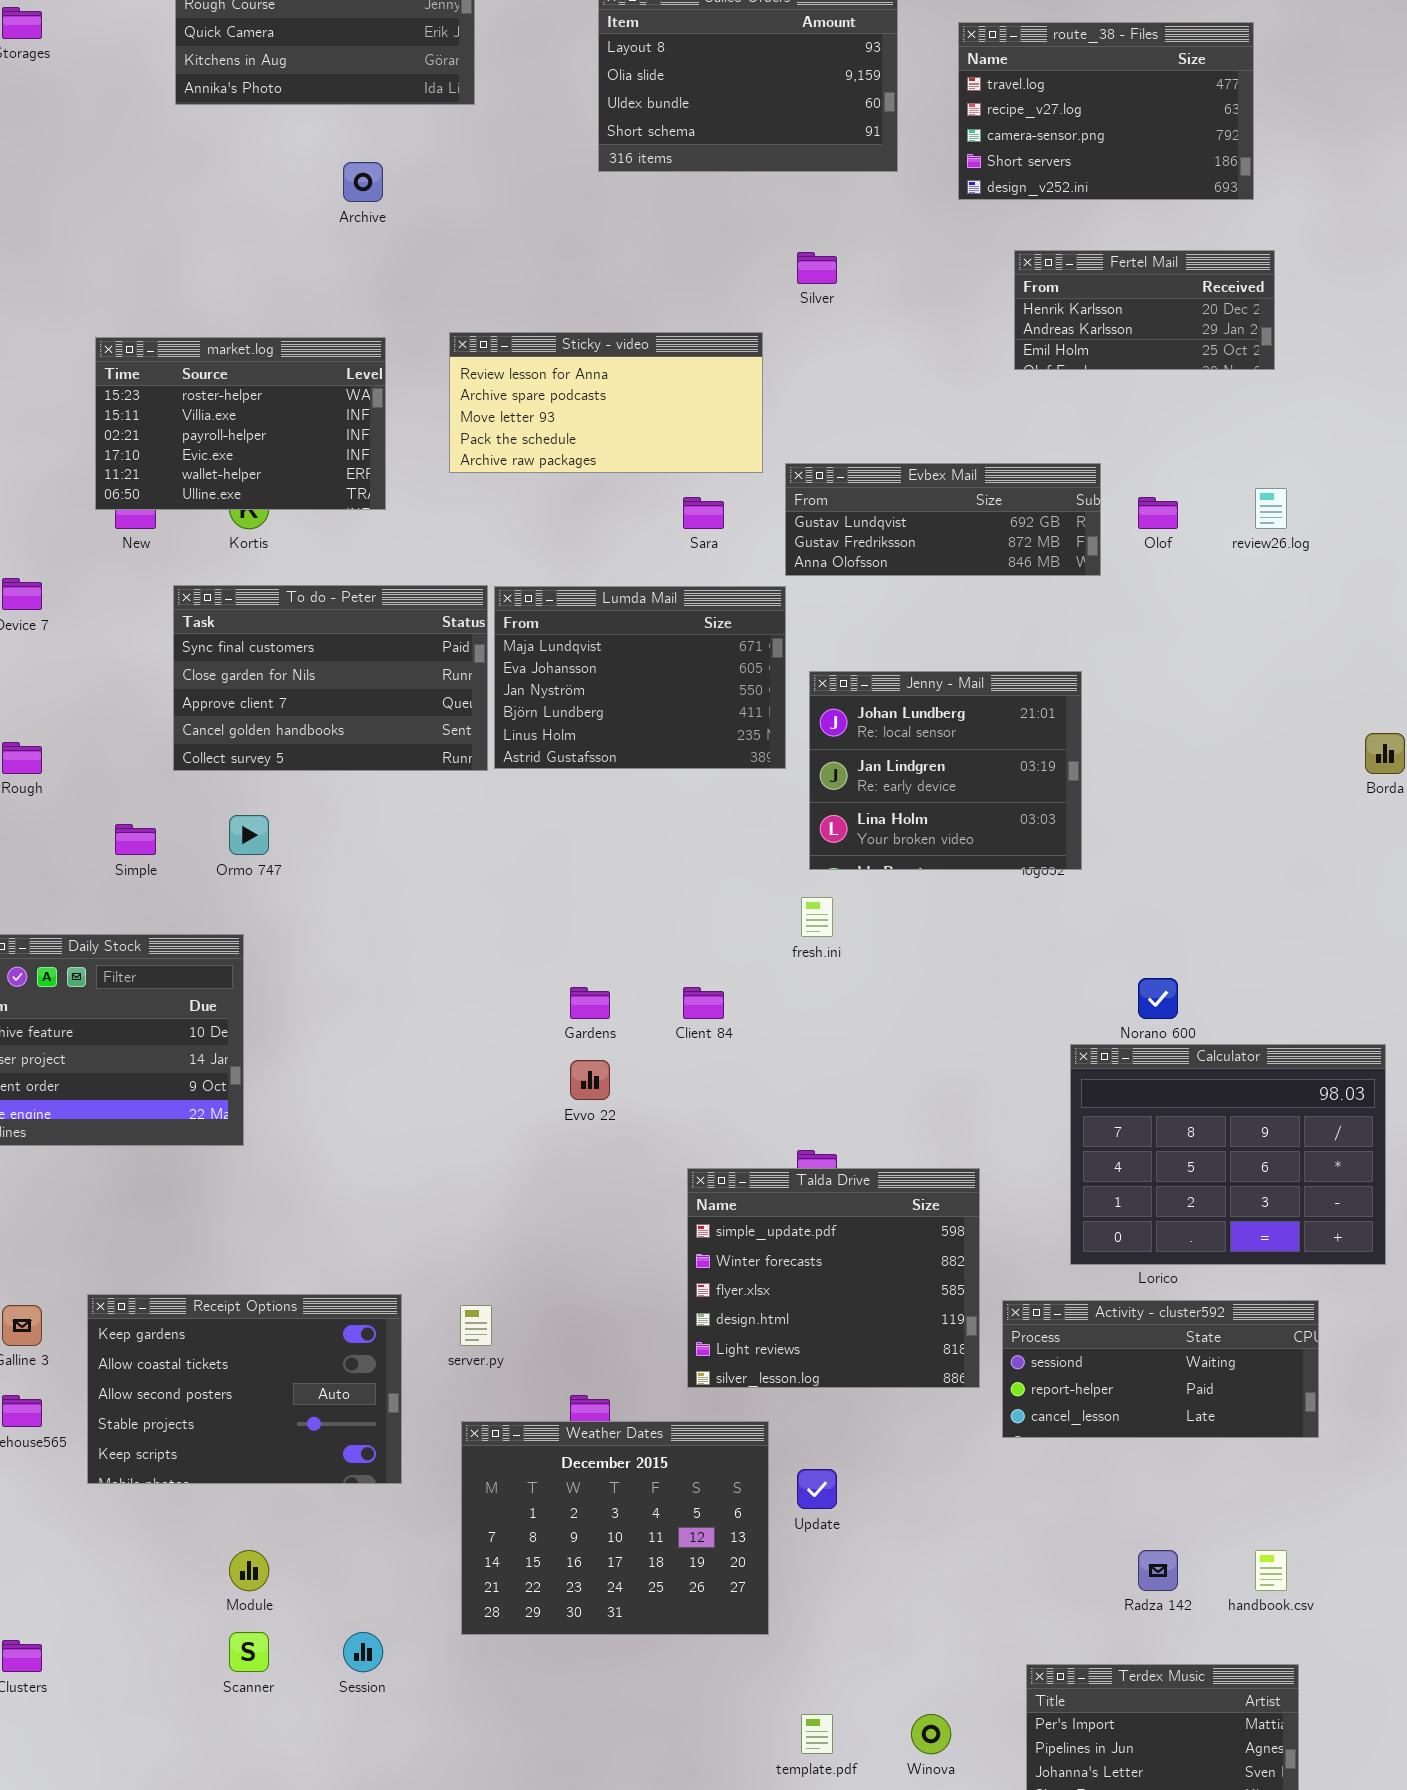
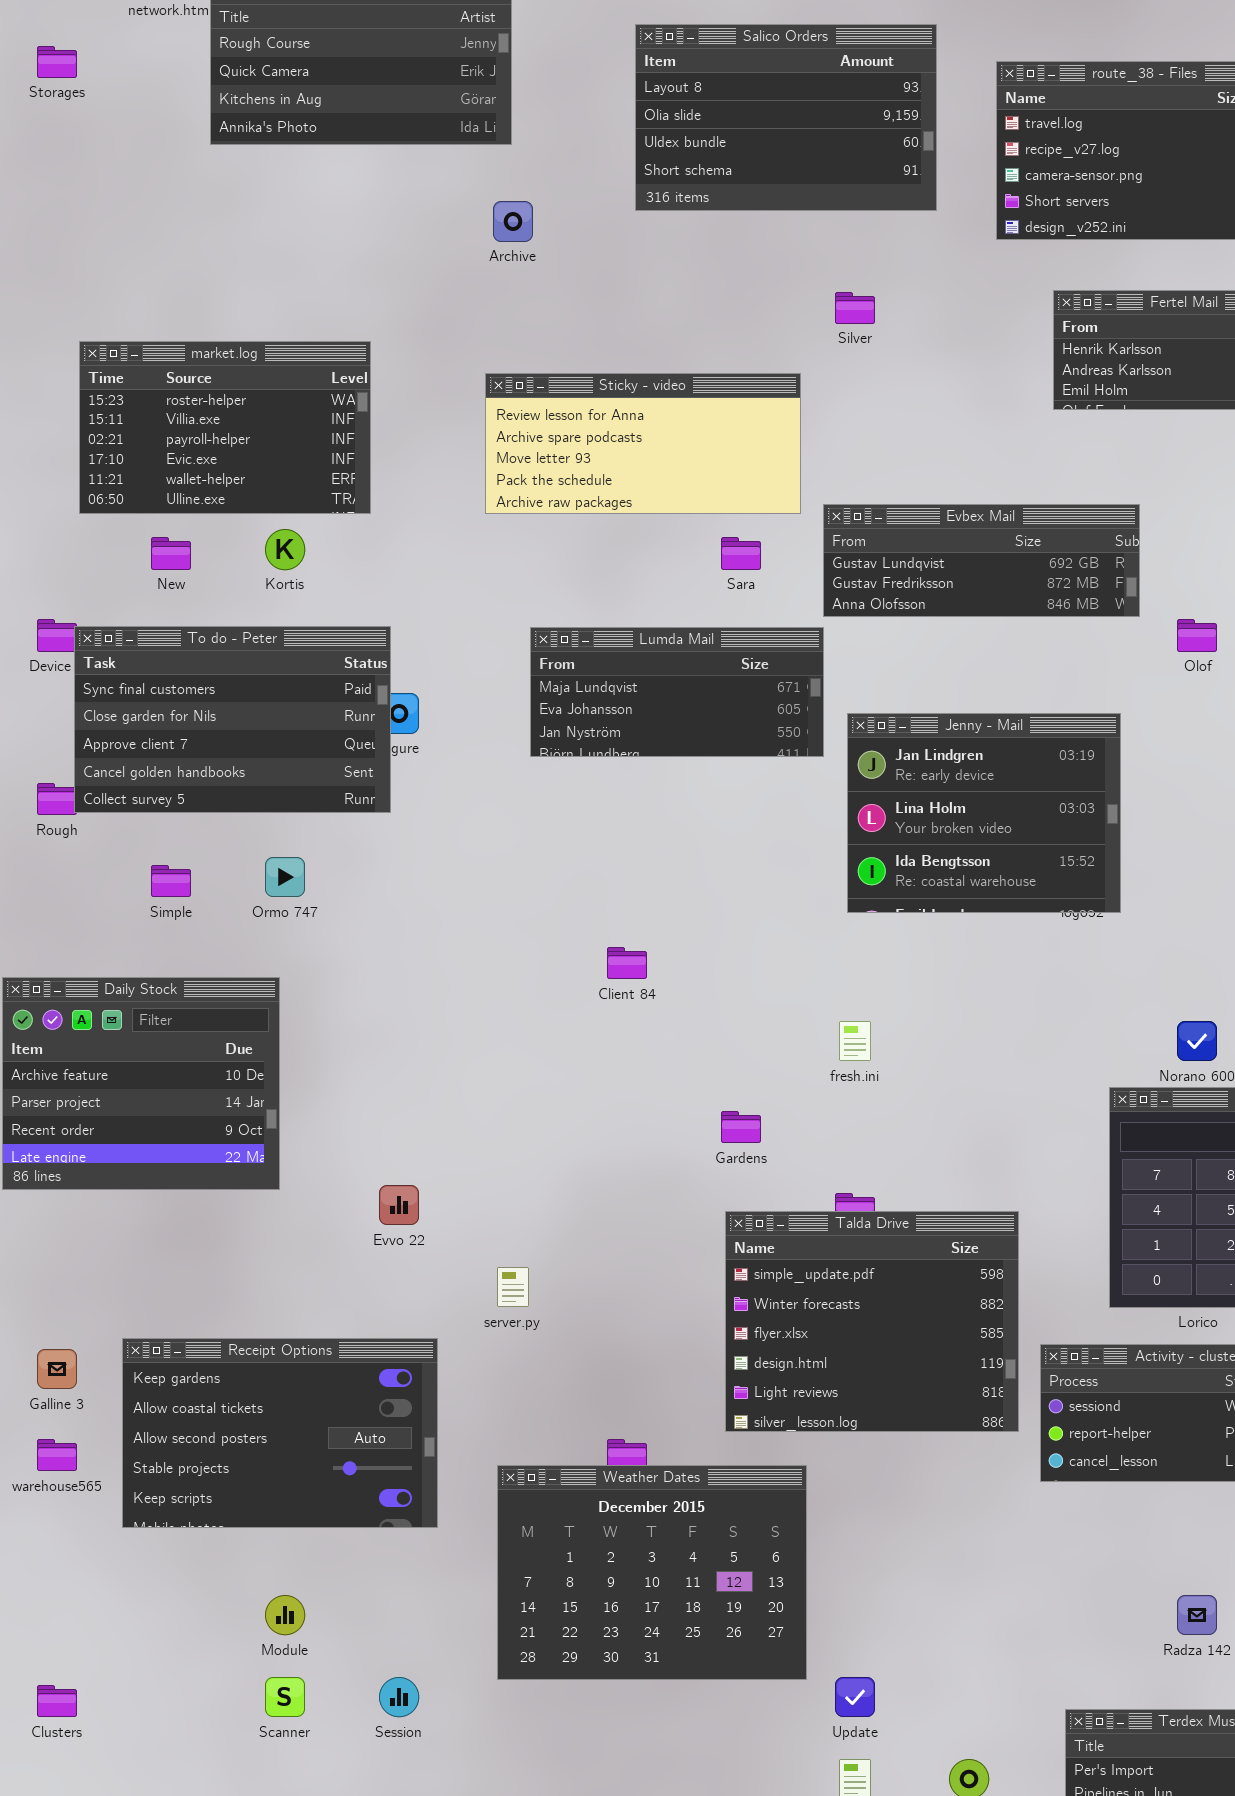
Archive: [343,162,383,202] -> [493,201,533,242], moved
market.log: [95,337,386,510] -> [79,341,371,514], moved
Olof: [1138,497,1178,529] -> [1177,619,1217,652], moved
To do - Peter: [173,585,488,771] -> [74,626,391,813], moved
Lumda Mail: [494,586,786,769] -> [530,627,824,757], resized
Jenny - Mail: [809,671,1082,870] -> [847,713,1121,913], scrolled down 1 row
fresh.ini: [801,897,833,937] -> [839,1021,871,1061], moved
Gardens: [570,987,610,1019] -> [721,1111,761,1143], moved
Client 84: [683,987,724,1019] -> [607,947,647,979], moved
Evvo 22: [570,1060,610,1100] -> [379,1185,419,1225], moved
server.py: [460,1305,492,1346] -> [497,1267,529,1307], moved
Update: [797,1469,837,1509] -> [835,1677,875,1717], moved

